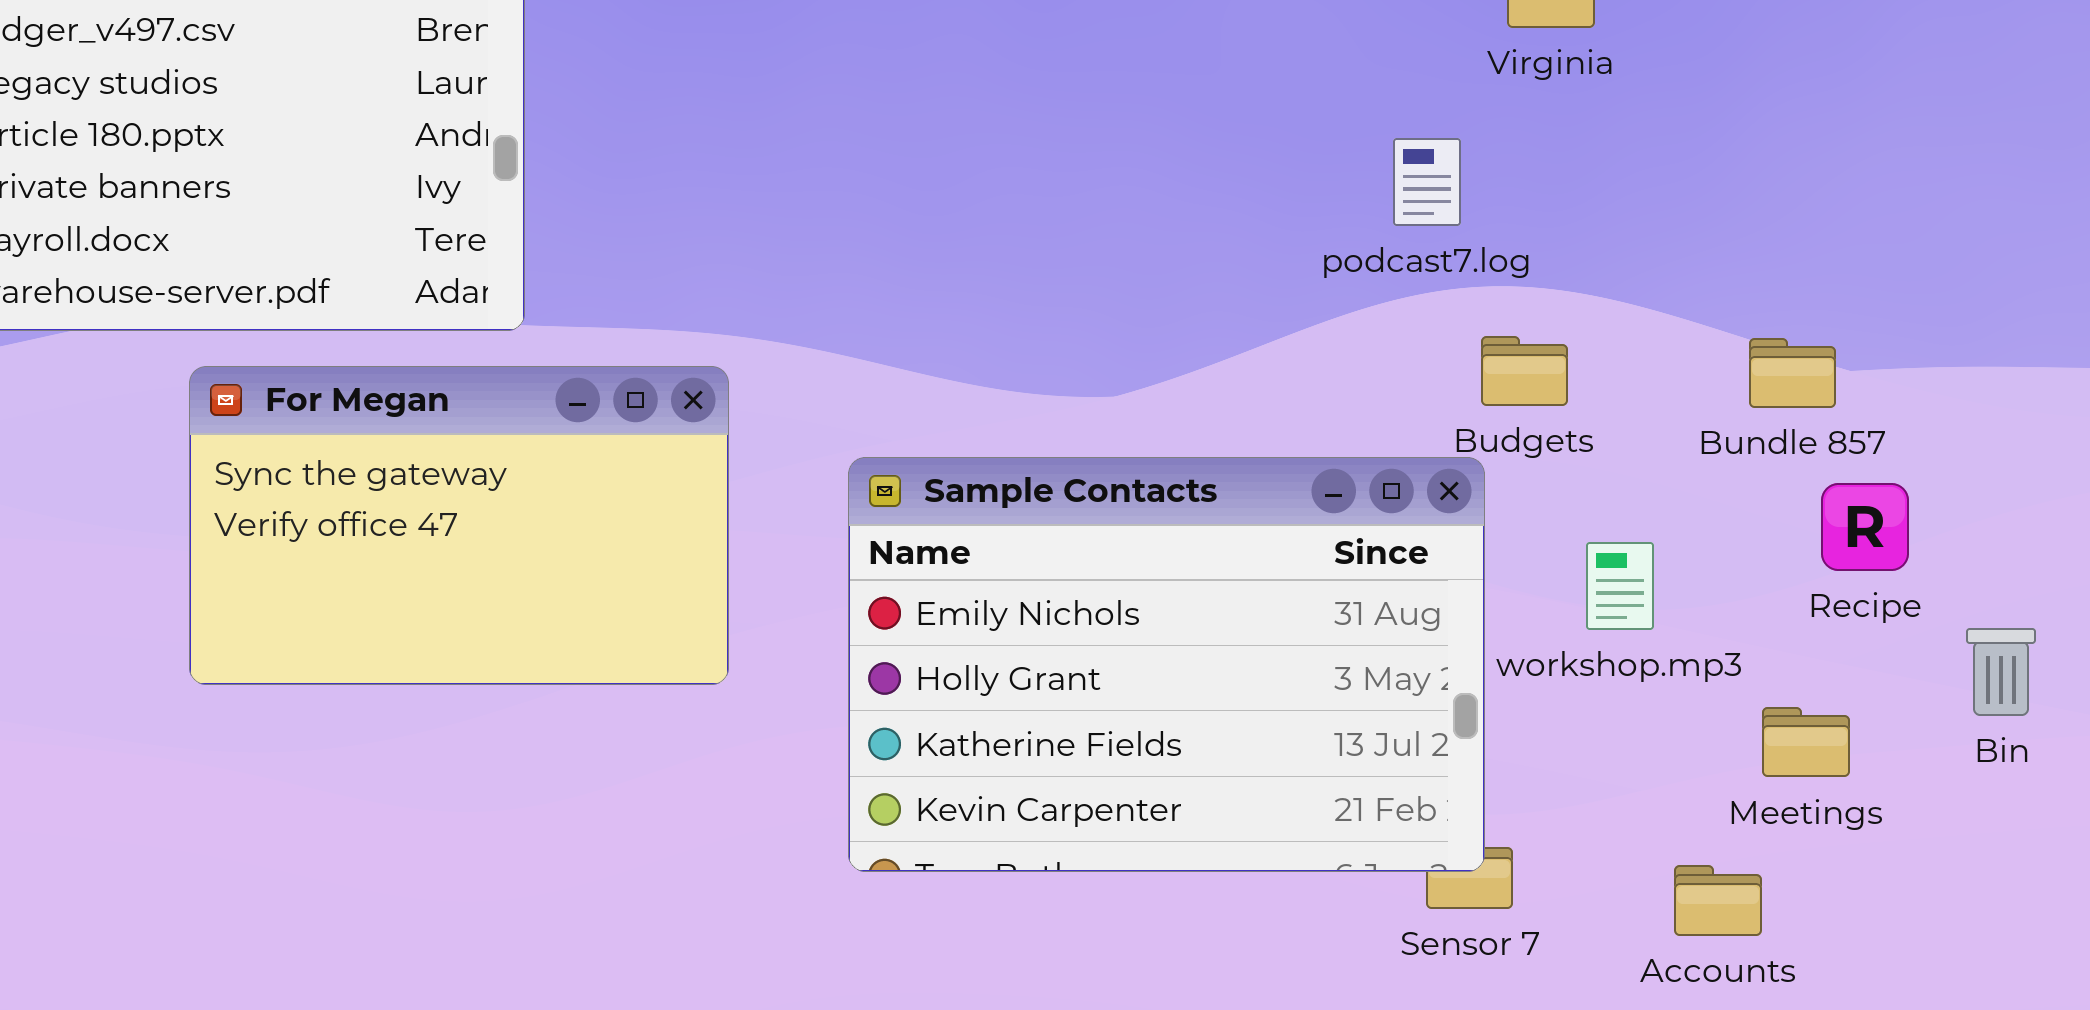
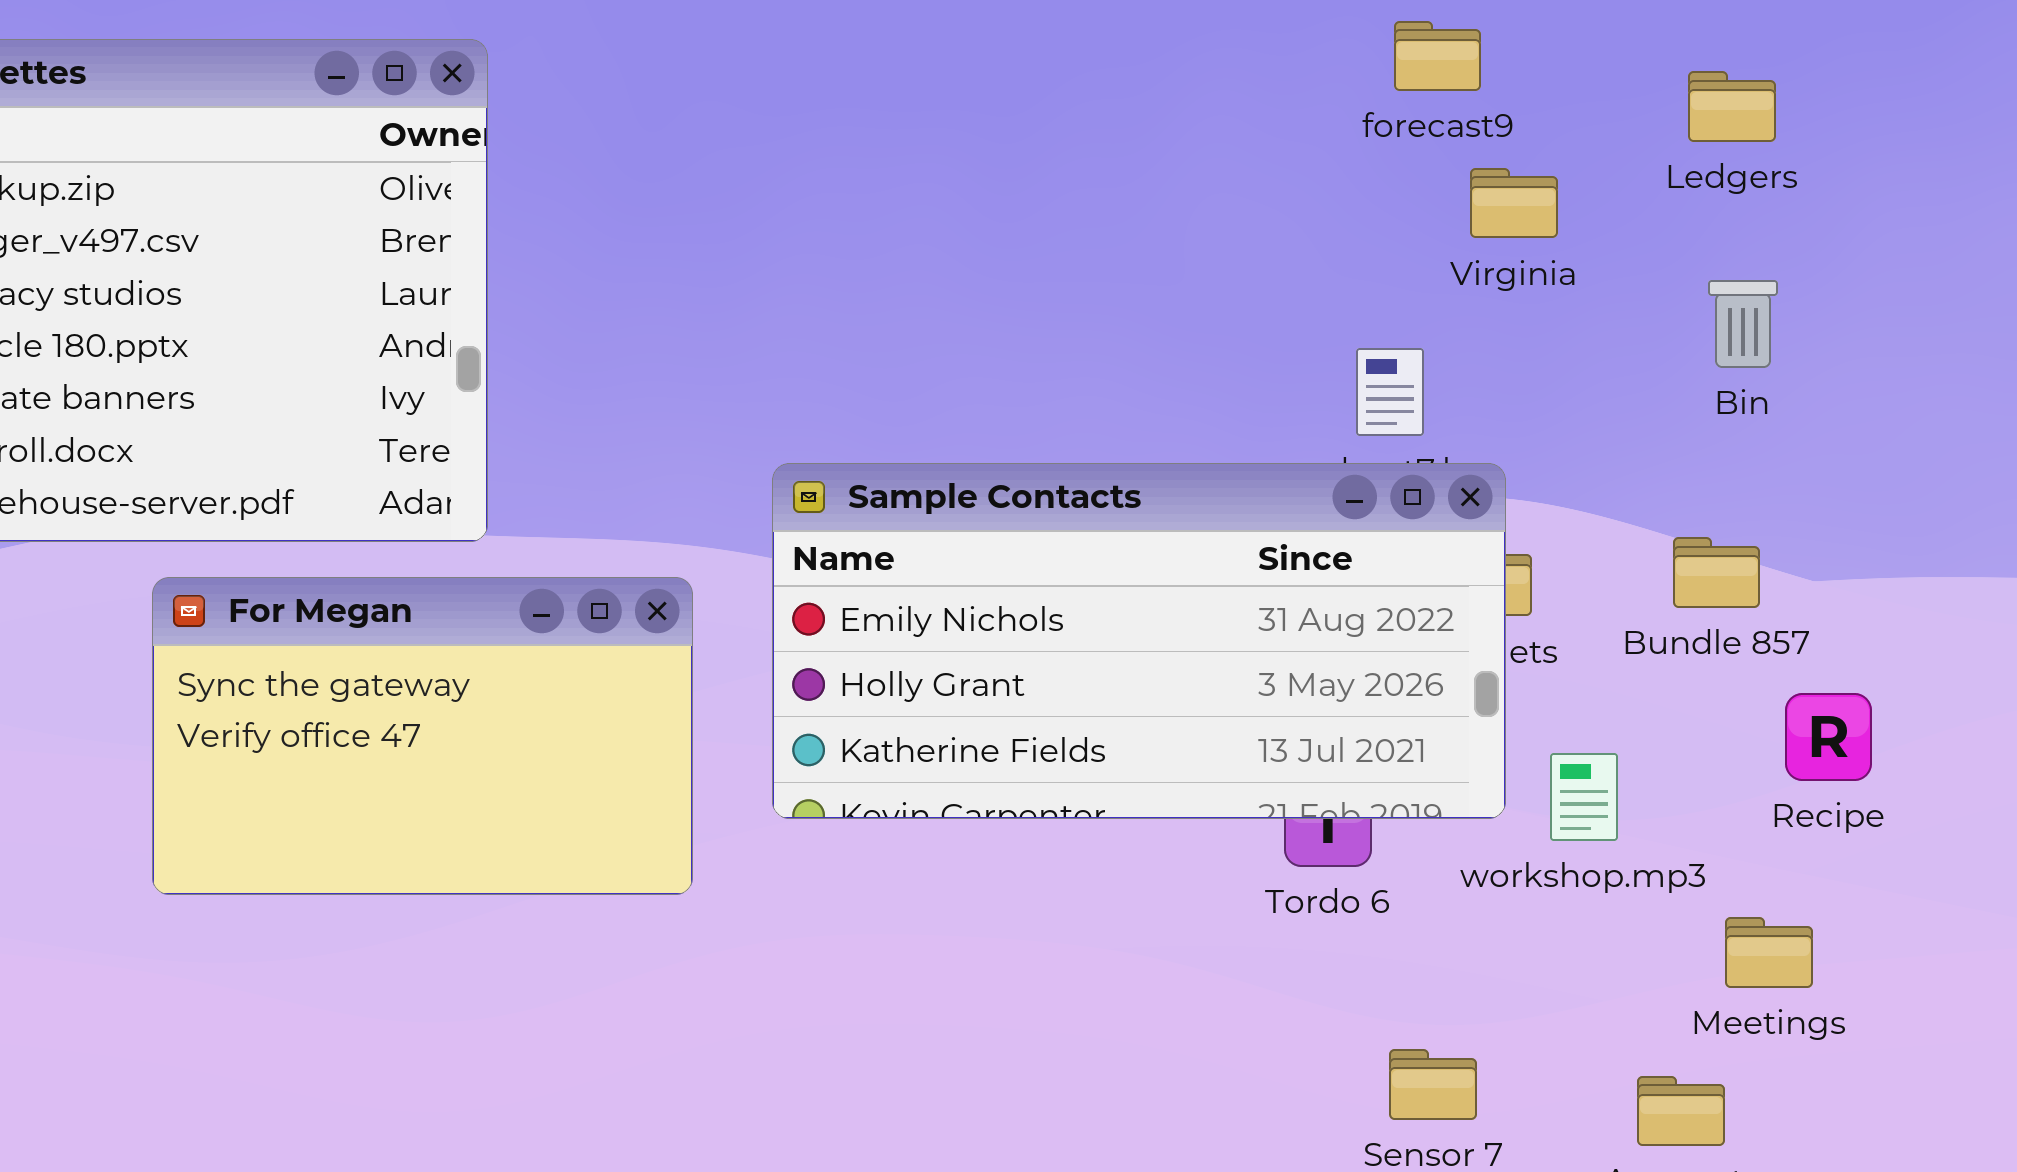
Bundle 857: [1749,338,1836,408] -> [1673,537,1760,608], moved
Sample Contacts: [848,457,1485,872] -> [772,463,1506,819], moved, resized
Bin: [1966,628,2036,716] -> [1708,280,1778,368], moved

